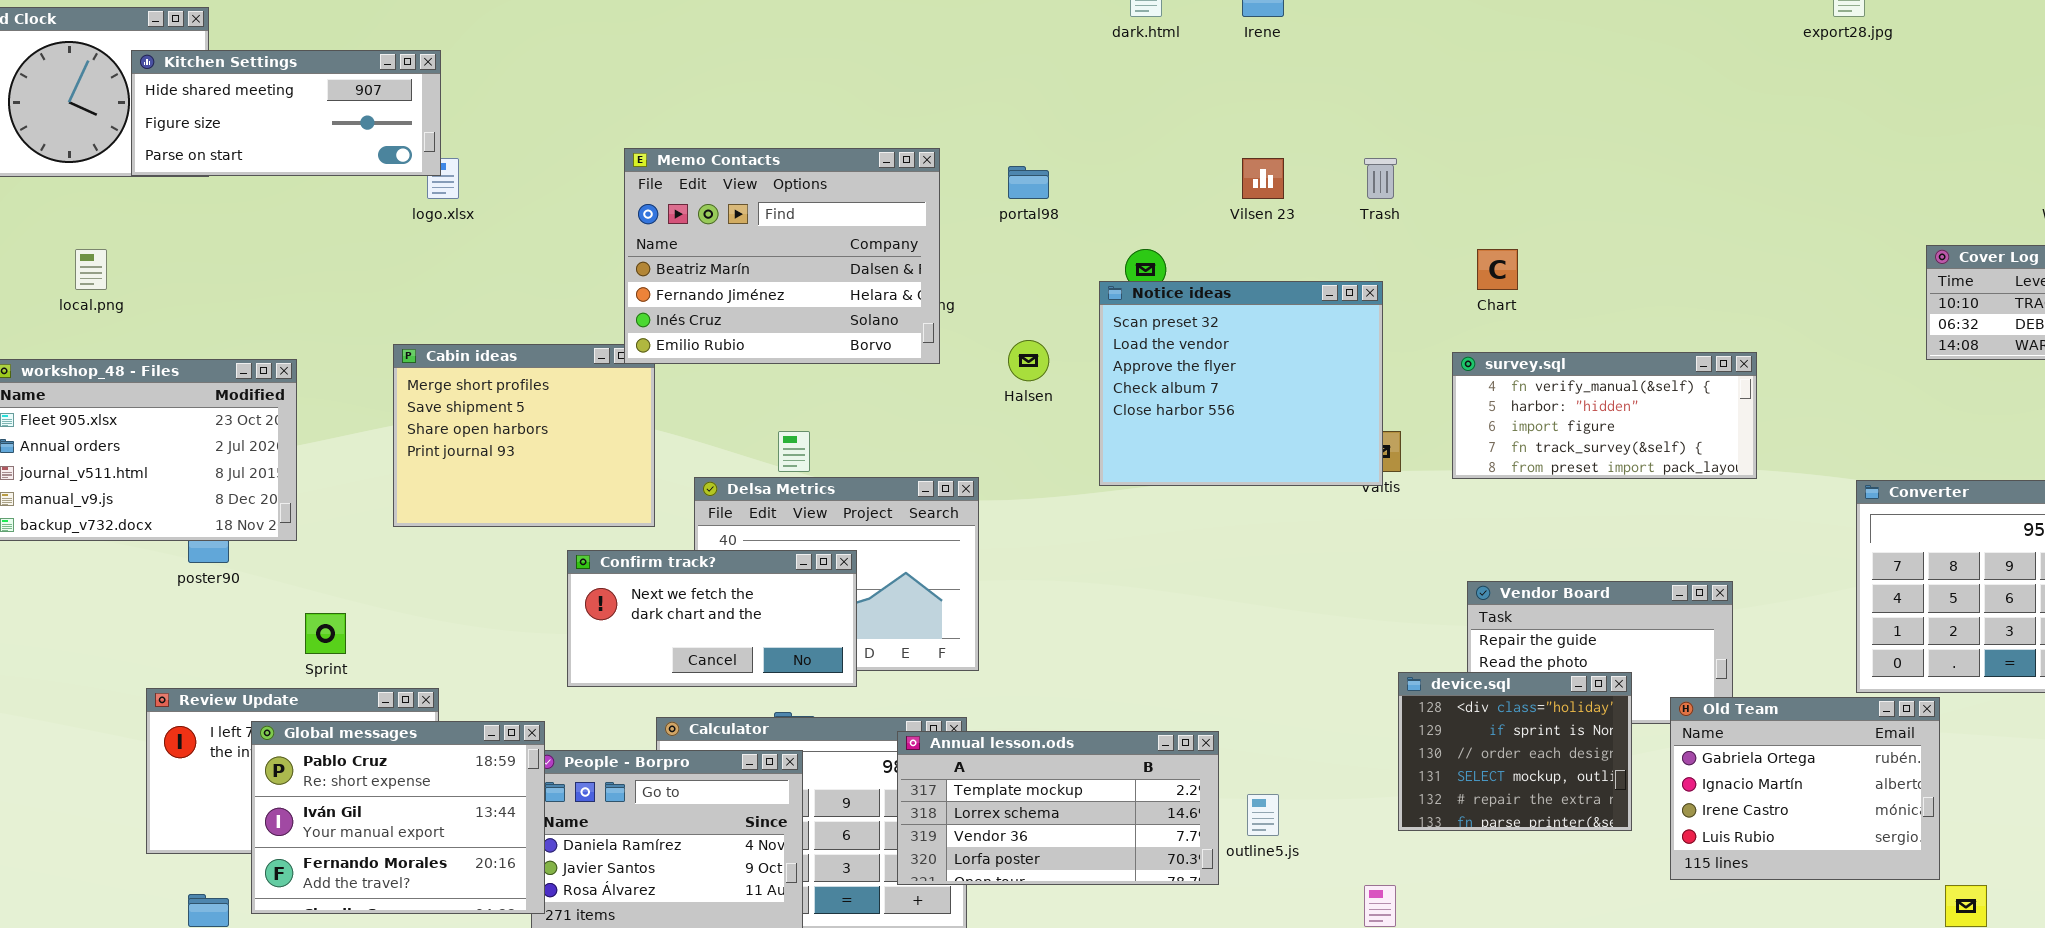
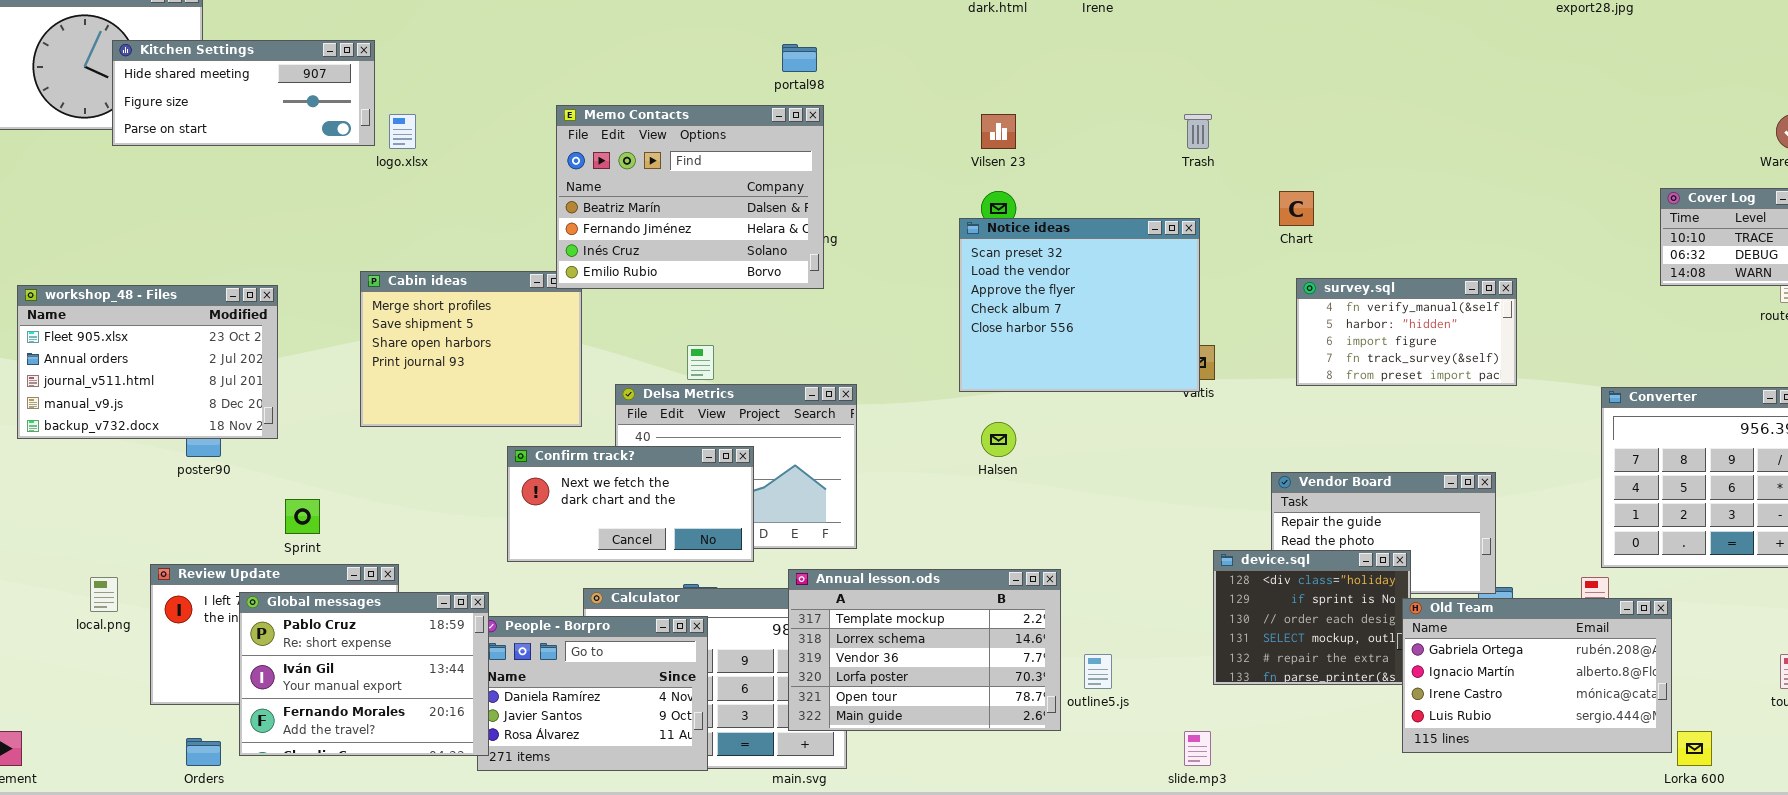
Kitchen Settings: [131,50,441,176] -> [112,40,375,146], moved
Vilsen 23: [1242,158,1284,199] -> [981,114,1016,149], moved
portal98: [1008,166,1049,199] -> [782,44,817,72], moved
local.png: [75,249,107,290] -> [90,577,118,612], moved
Halsen: [1008,340,1049,381] -> [981,422,1016,457], moved
survey.sql: [1452,352,1757,479] -> [1296,278,1517,386], resized
Old Team: [1670,697,1940,880] -> [1402,598,1672,753], moved, resized
Annual lesson.ods: [897,731,1219,885] -> [788,569,1061,731], resized

